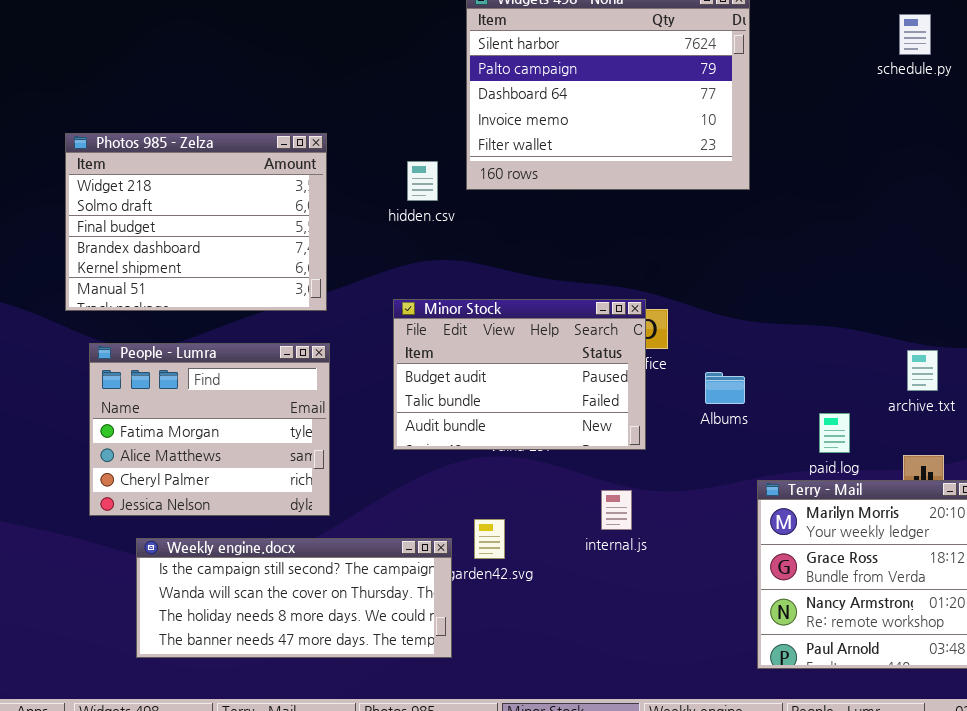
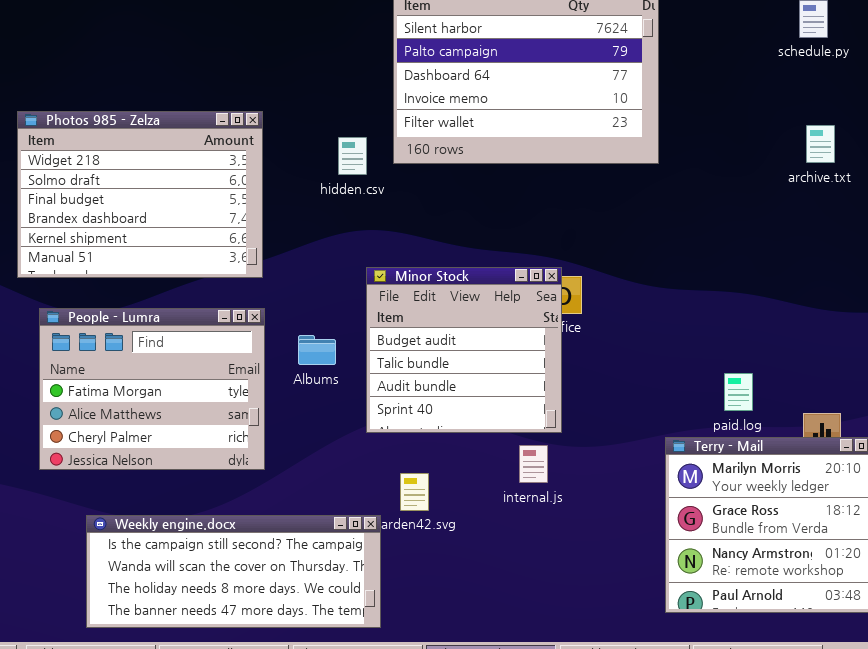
Minor Stock: [393,299,646,450] -> [366,267,562,433], resized
archive.txt: [907,350,938,391] -> [806,125,835,163], moved
Albums: [705,372,745,404] -> [298,335,336,365], moved
Weekly engine.docx: [136,538,452,658] -> [86,515,381,628], moved

